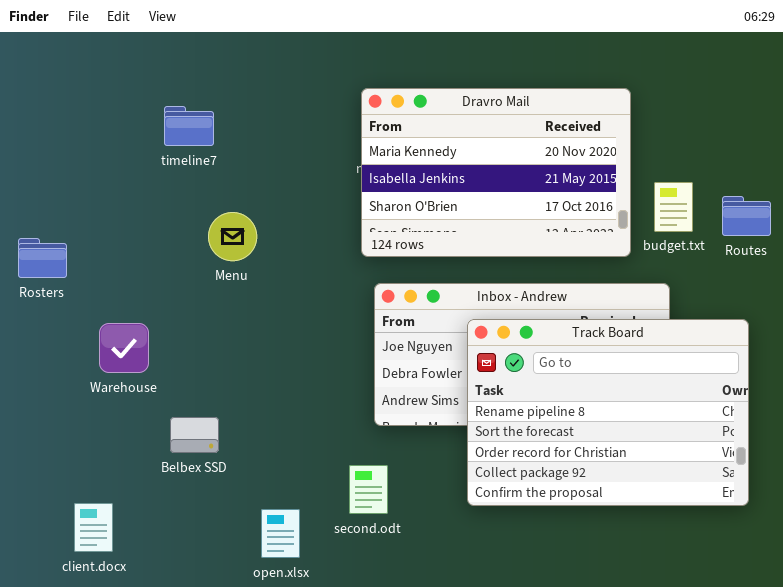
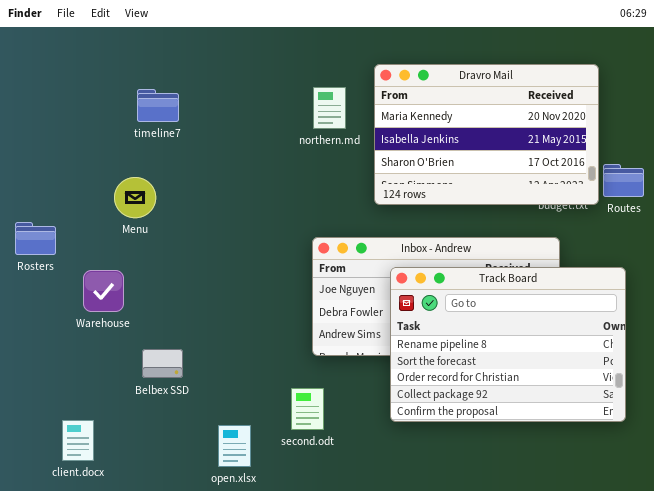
Dravro Mail: [361,88,631,257] -> [374,64,599,205], moved
Menu: [208,212,257,261] -> [114,177,156,218], moved
Rosters: [18,238,67,278] -> [15,222,56,255], moved

